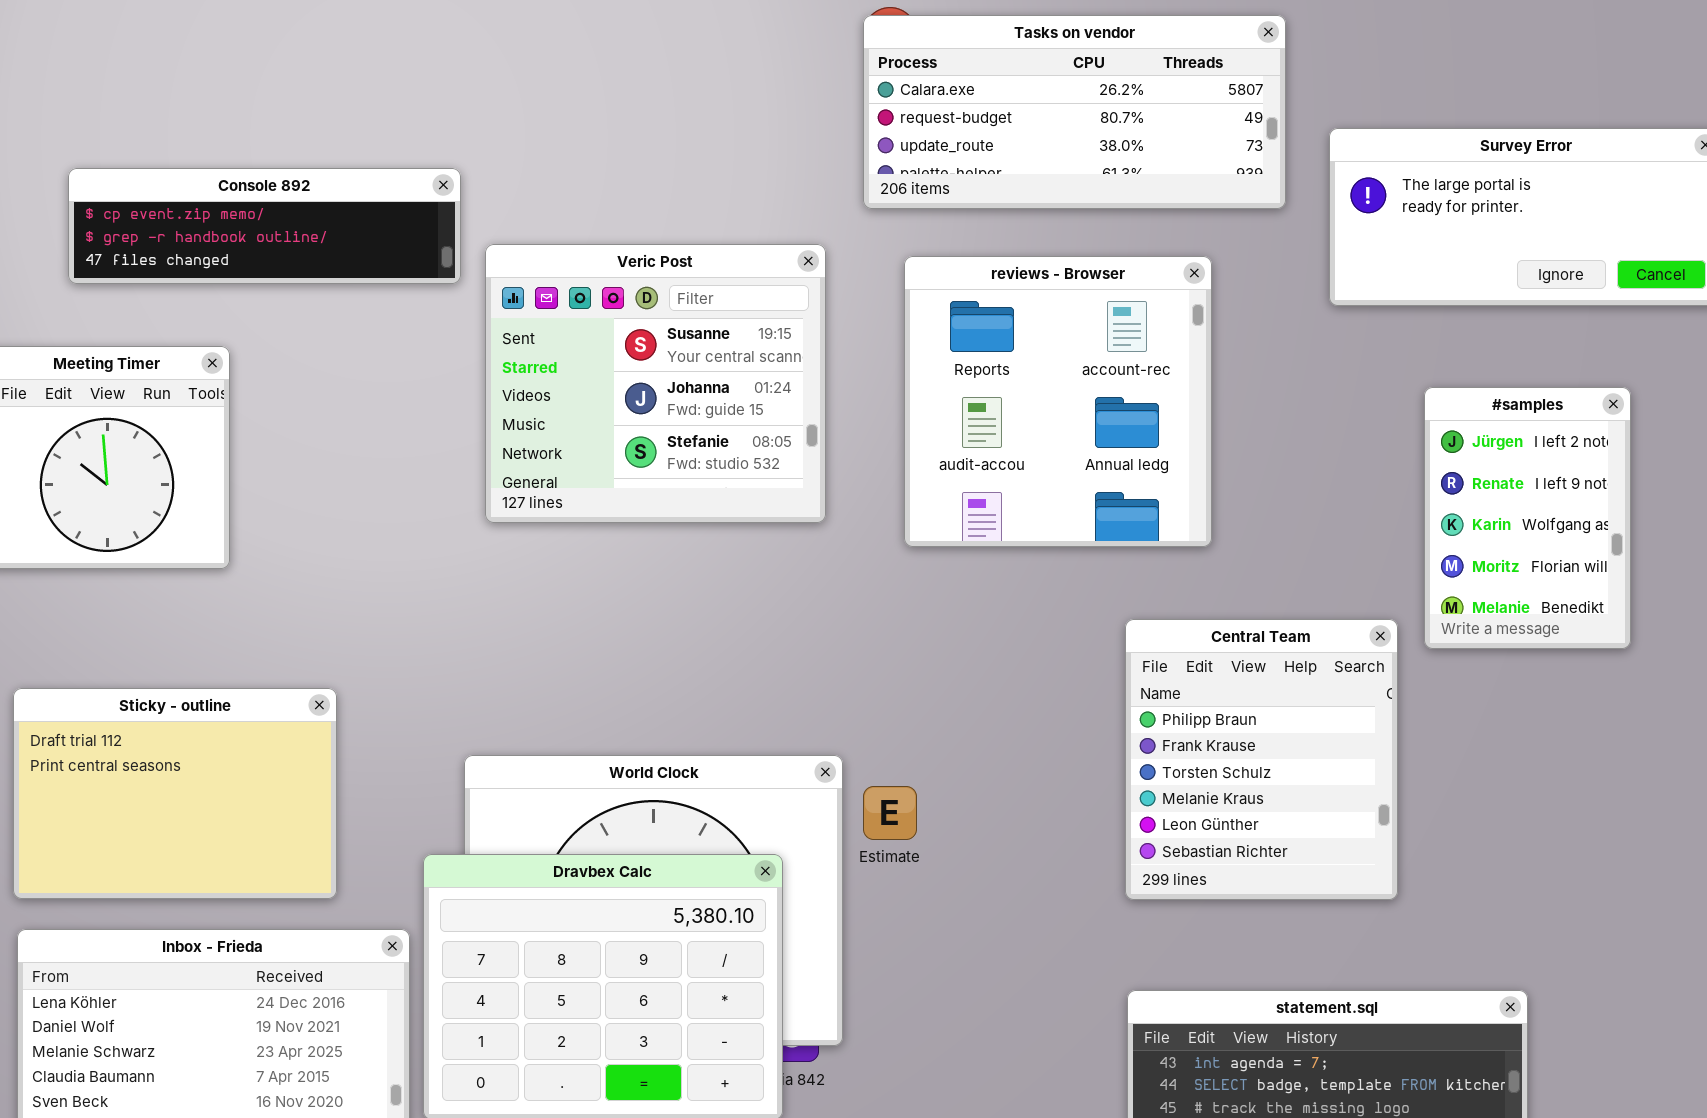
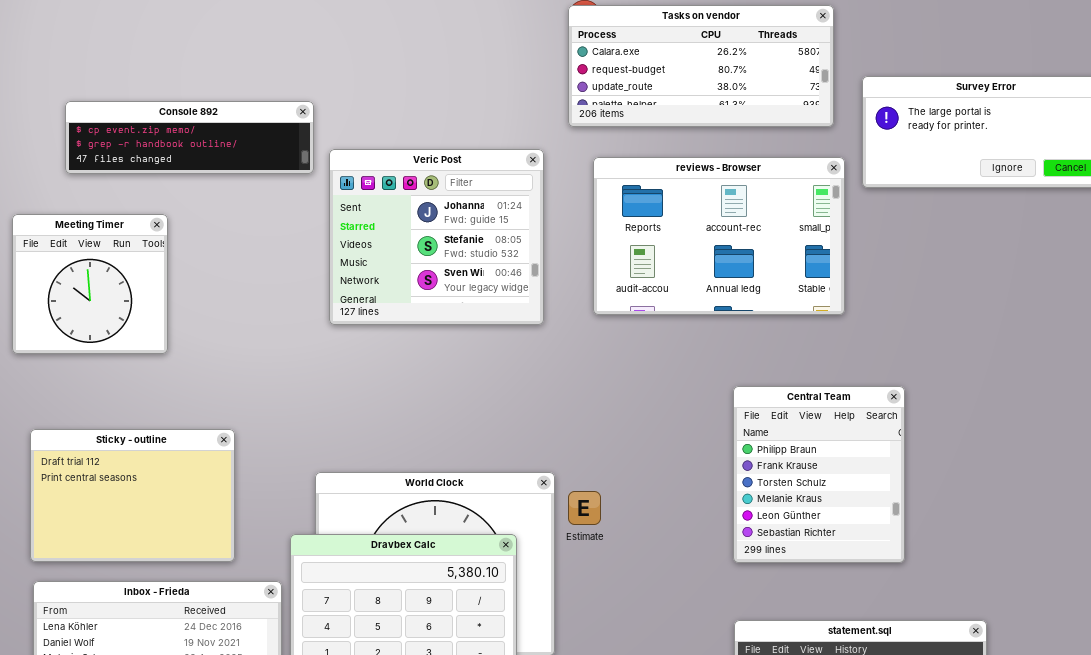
Veric Post: [485,244,826,523] -> [329,149,544,325], scrolled down 1 row
reviews - Browser: [904,256,1212,547] -> [593,157,845,315], resized
#samples: [1424,387,1631,649] -> none, closed

